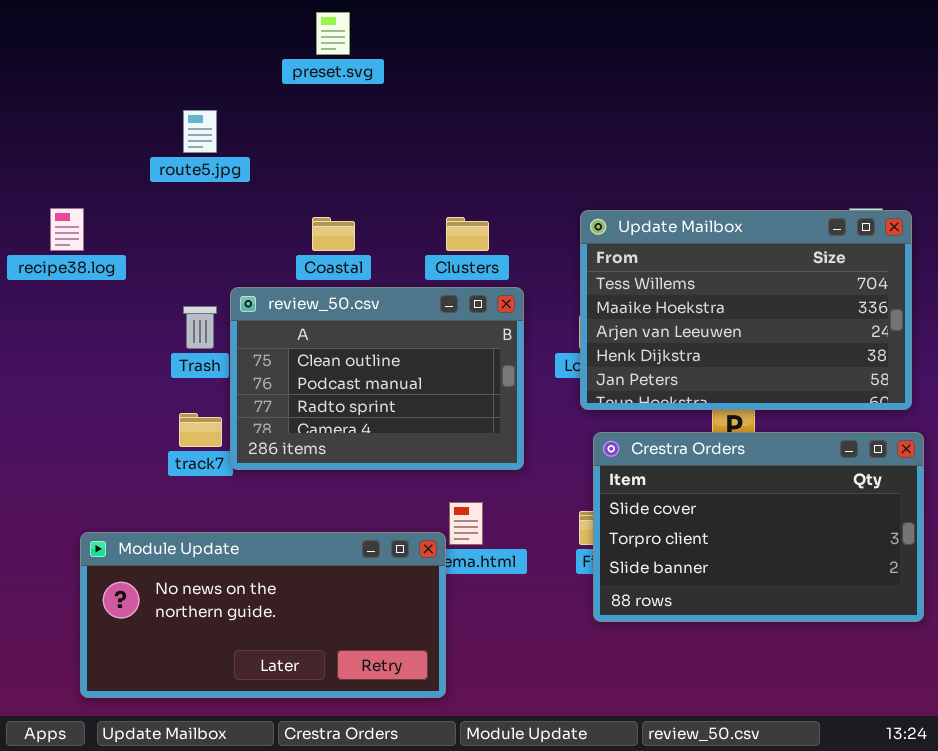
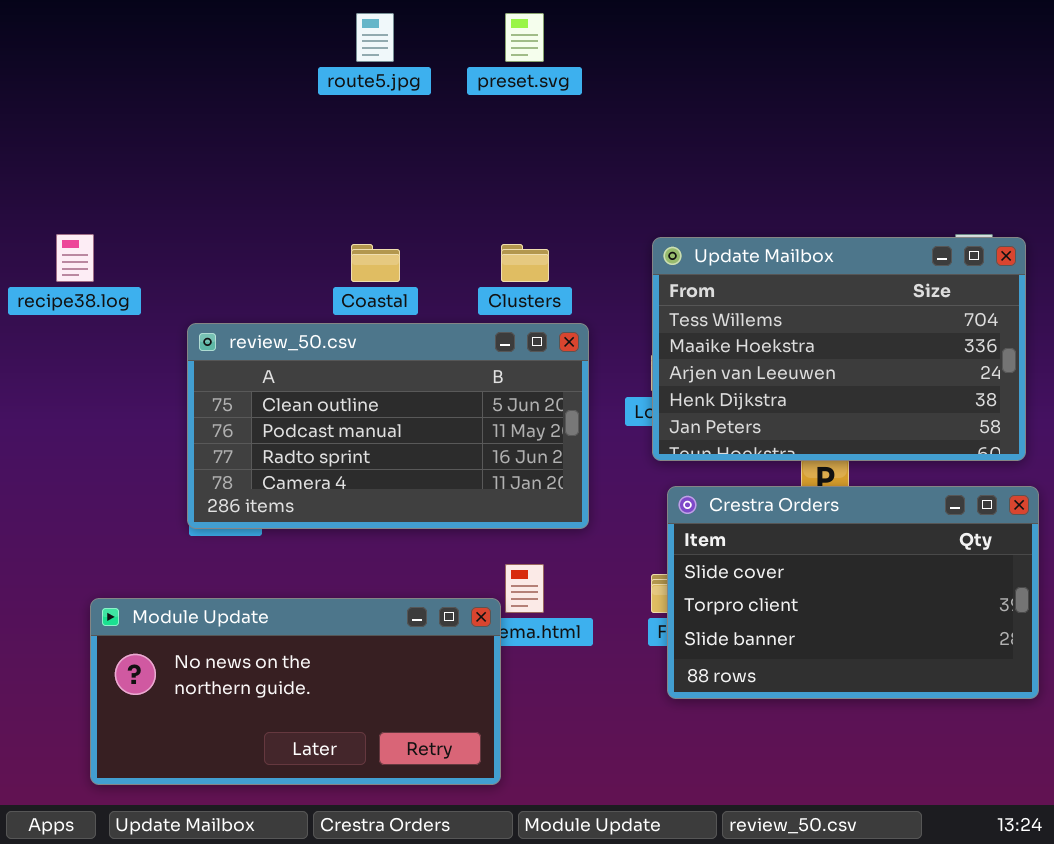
preset.svg: [316,12,350,55] -> [505,13,544,62], moved
route5.jpg: [183,110,217,153] -> [356,13,394,62], moved
review_50.csv: [230,287,524,470] -> [187,323,589,529], resized

